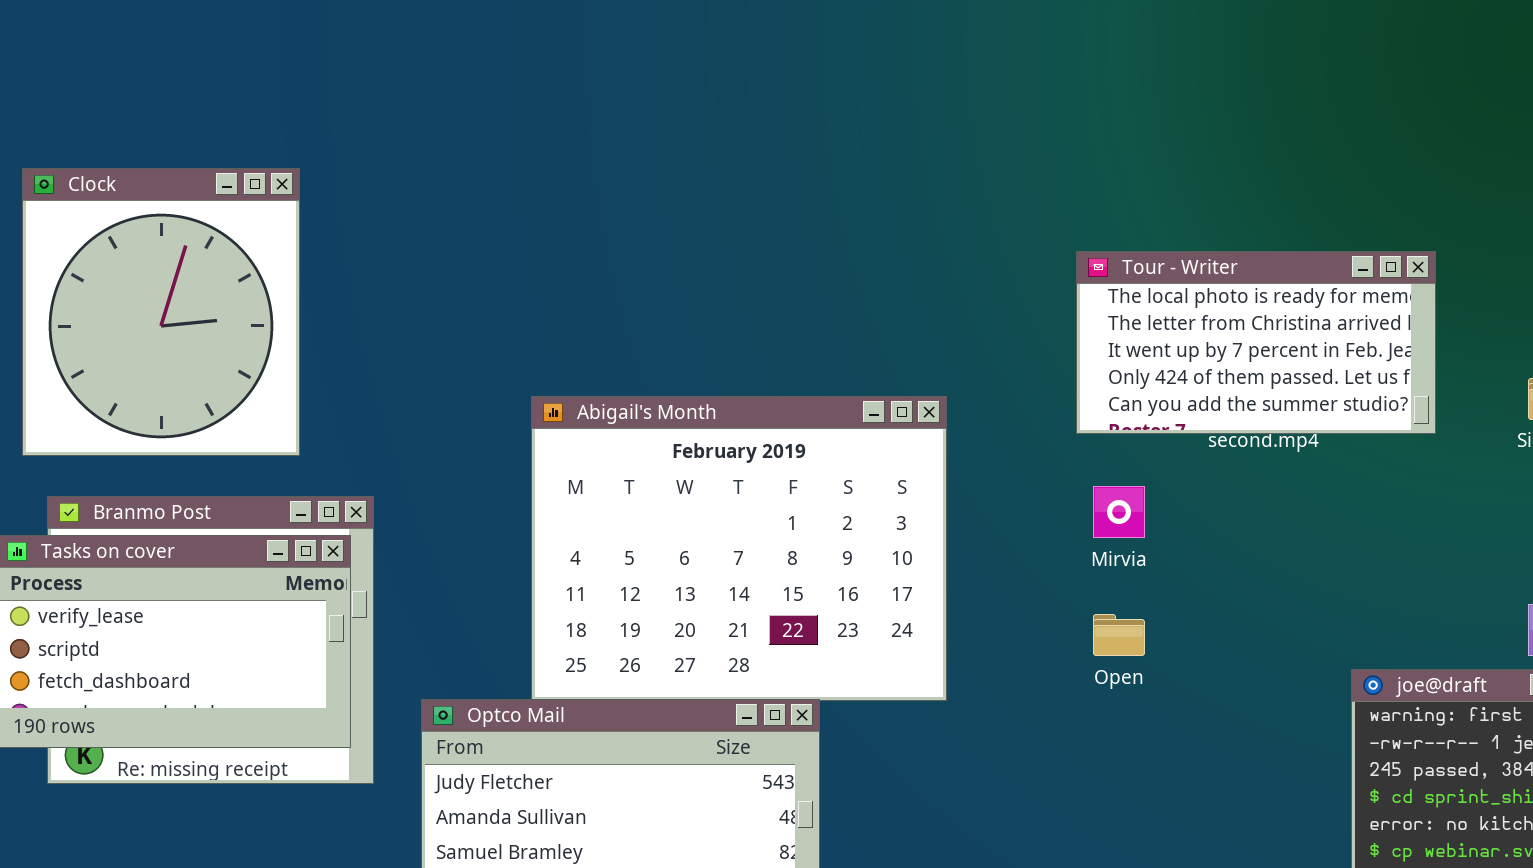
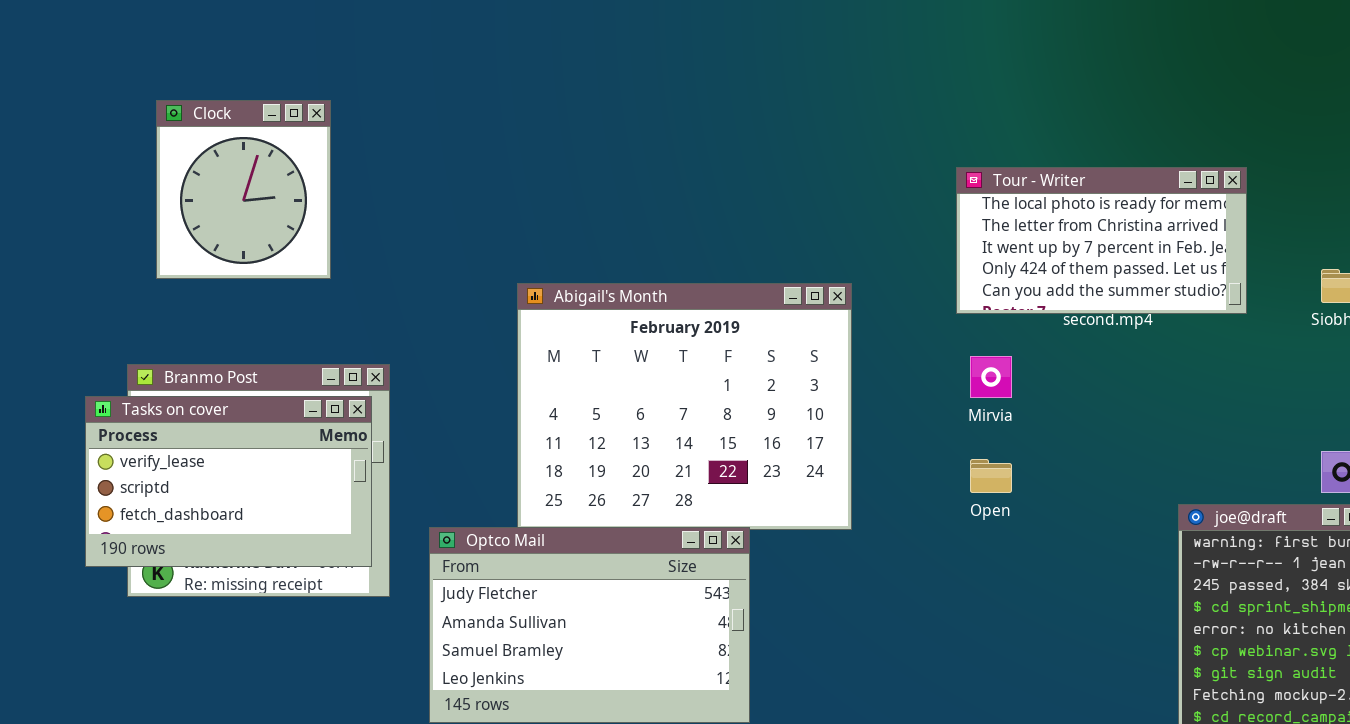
Clock: [22,168,300,456] -> [156,100,331,279], resized

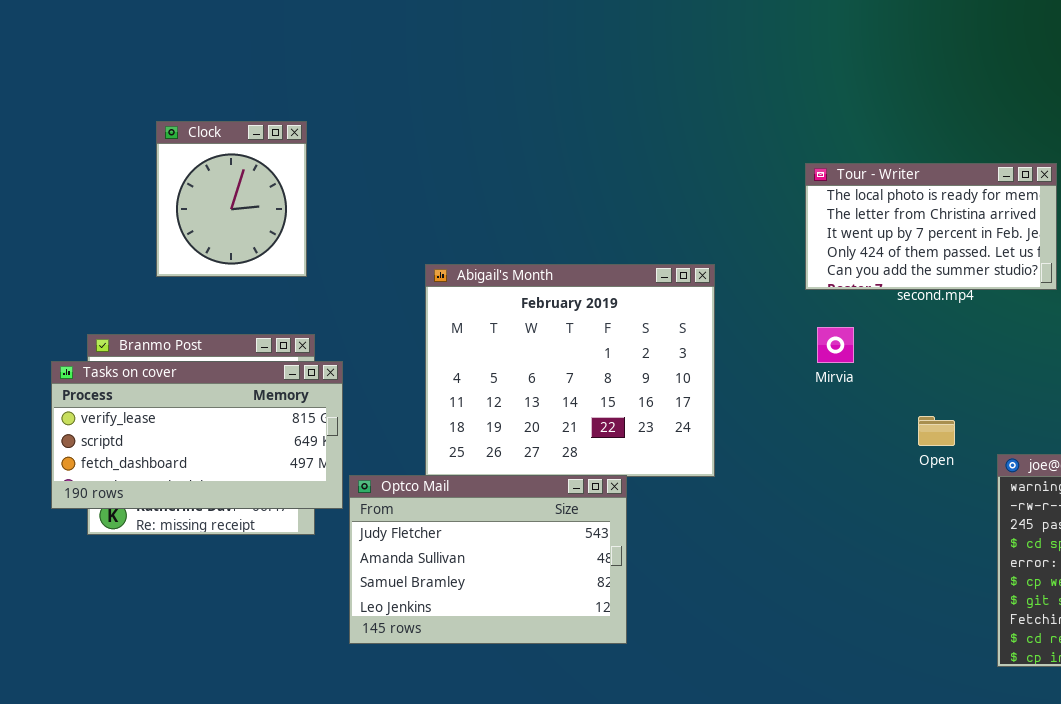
Clock: [156,100,331,279] -> [156,121,307,277], moved
Tasks on cover: [85,396,372,567] -> [51,361,343,509], resized
Open: [970,459,1012,493] -> [918,416,955,446], moved

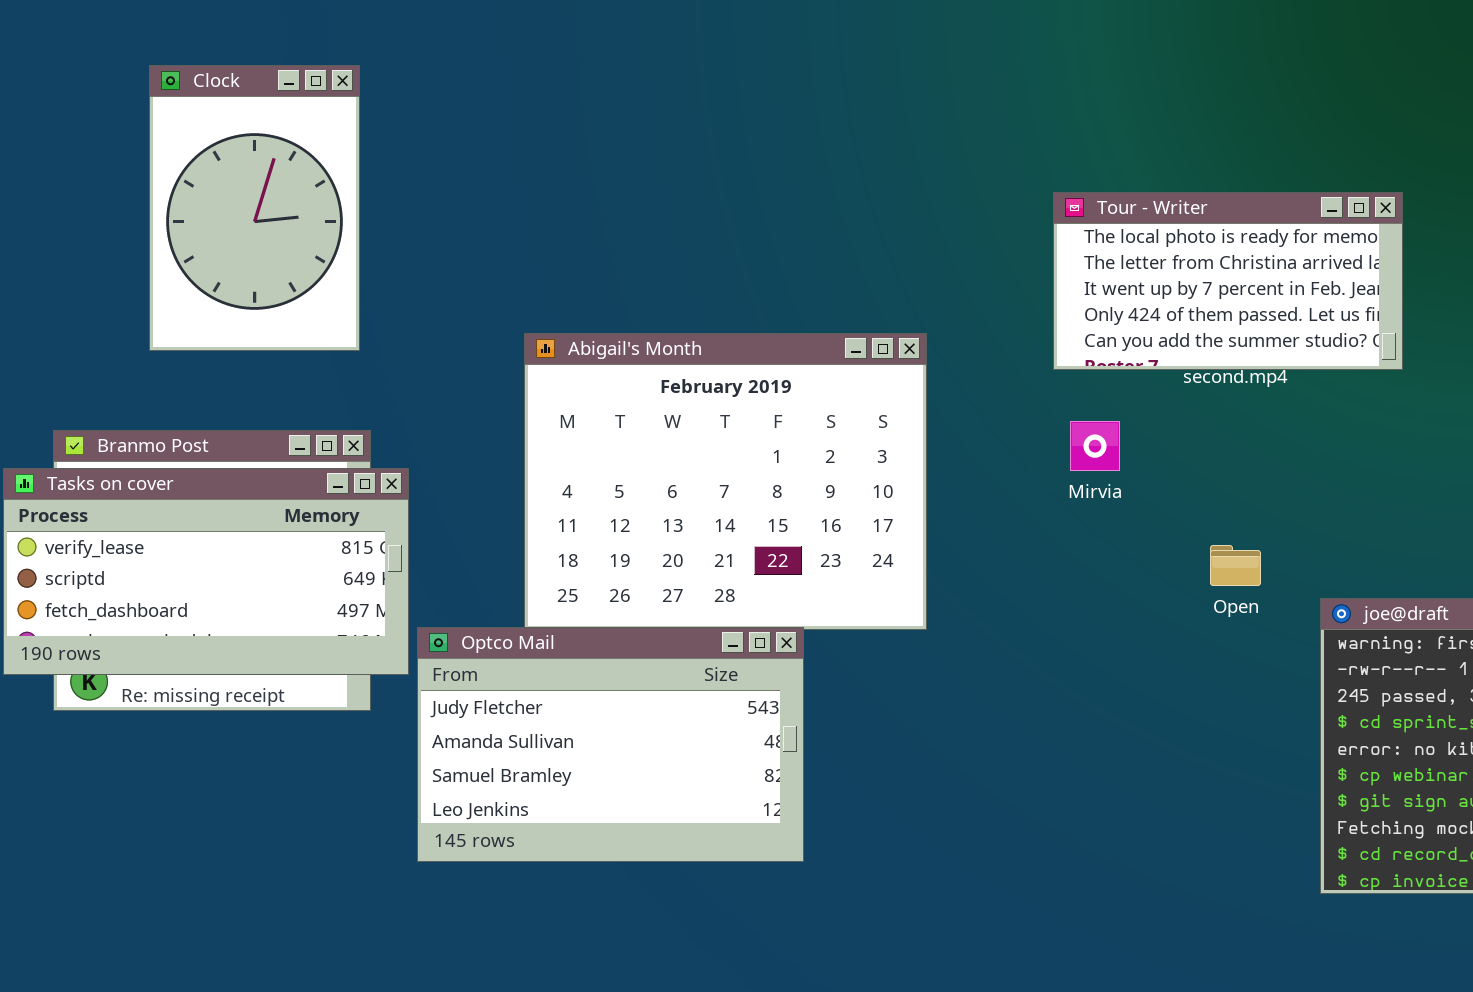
Clock: [156,121,307,277] -> [149,65,360,351], resized

